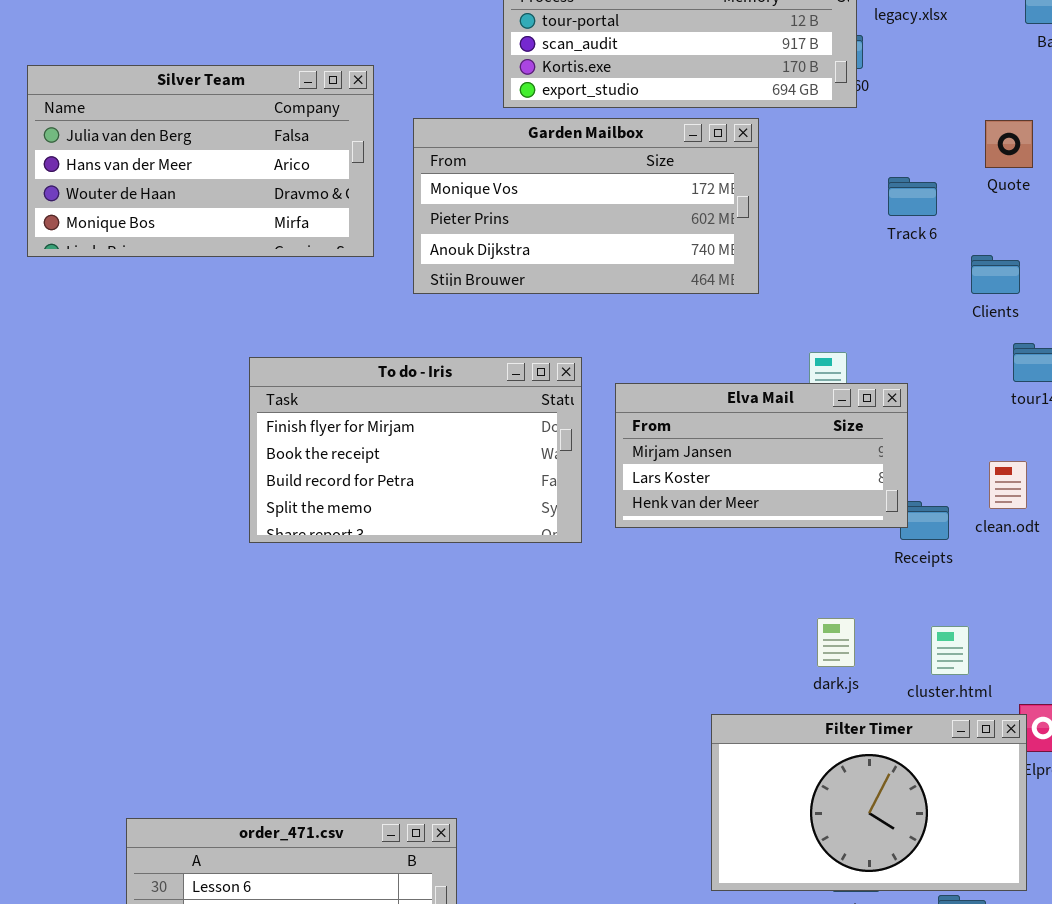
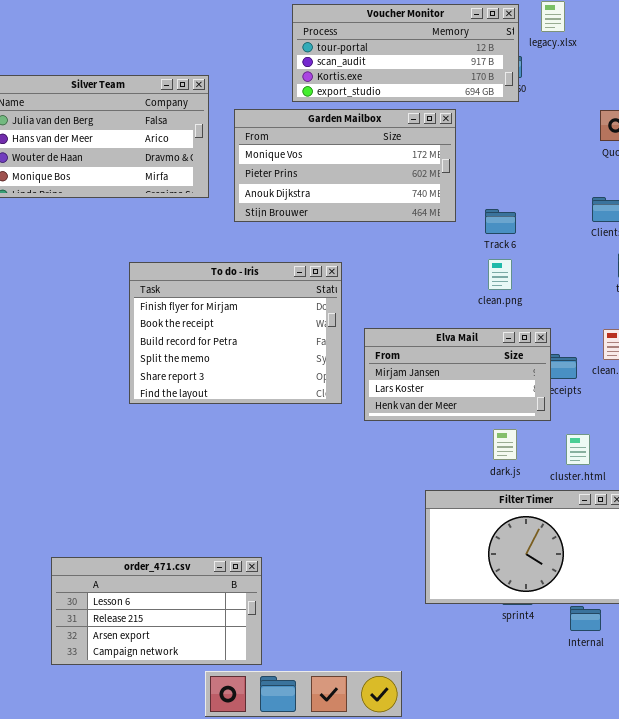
Track 6: [888,177,937,216] -> [485,209,516,234], moved
To do - Iris: [249,357,582,543] -> [129,262,342,404], resized
Elva Mail: [615,383,908,528] -> [364,328,551,421], moved

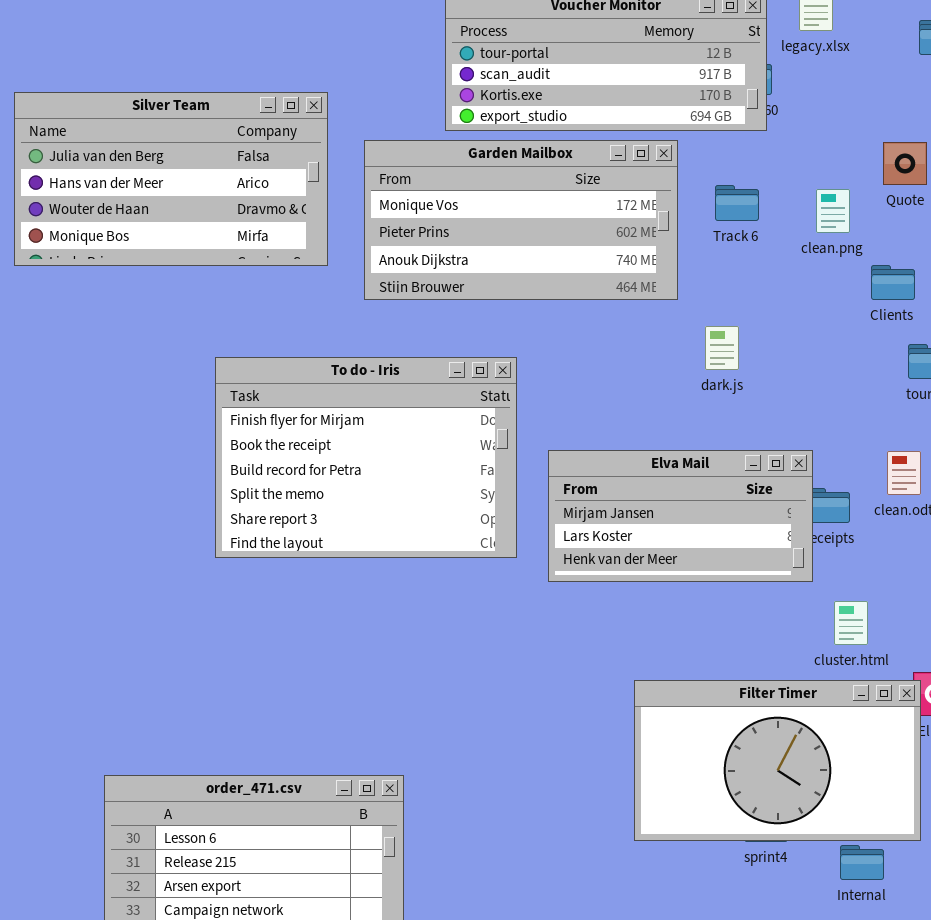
Track 6: [485,209,516,234] -> [715,185,759,221], moved
clean.png: [488,259,512,290] -> [816,189,850,233], moved
dark.js: [493,429,517,460] -> [705,326,739,370], moved

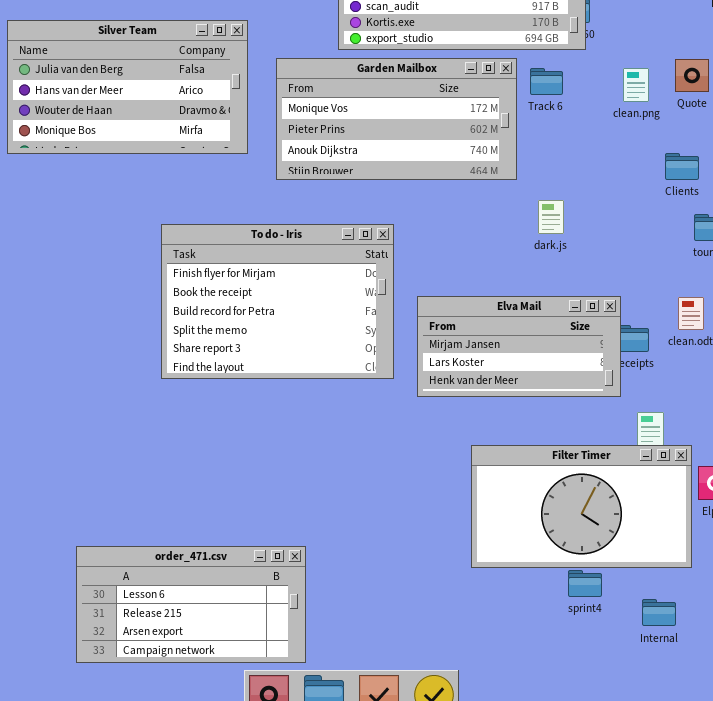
Track 6: [715,185,759,221] -> [530,68,563,95], moved
clean.png: [816,189,850,233] -> [623,68,649,102], moved
Filter Timer: [634,680,921,841] -> [471,445,692,568], moved

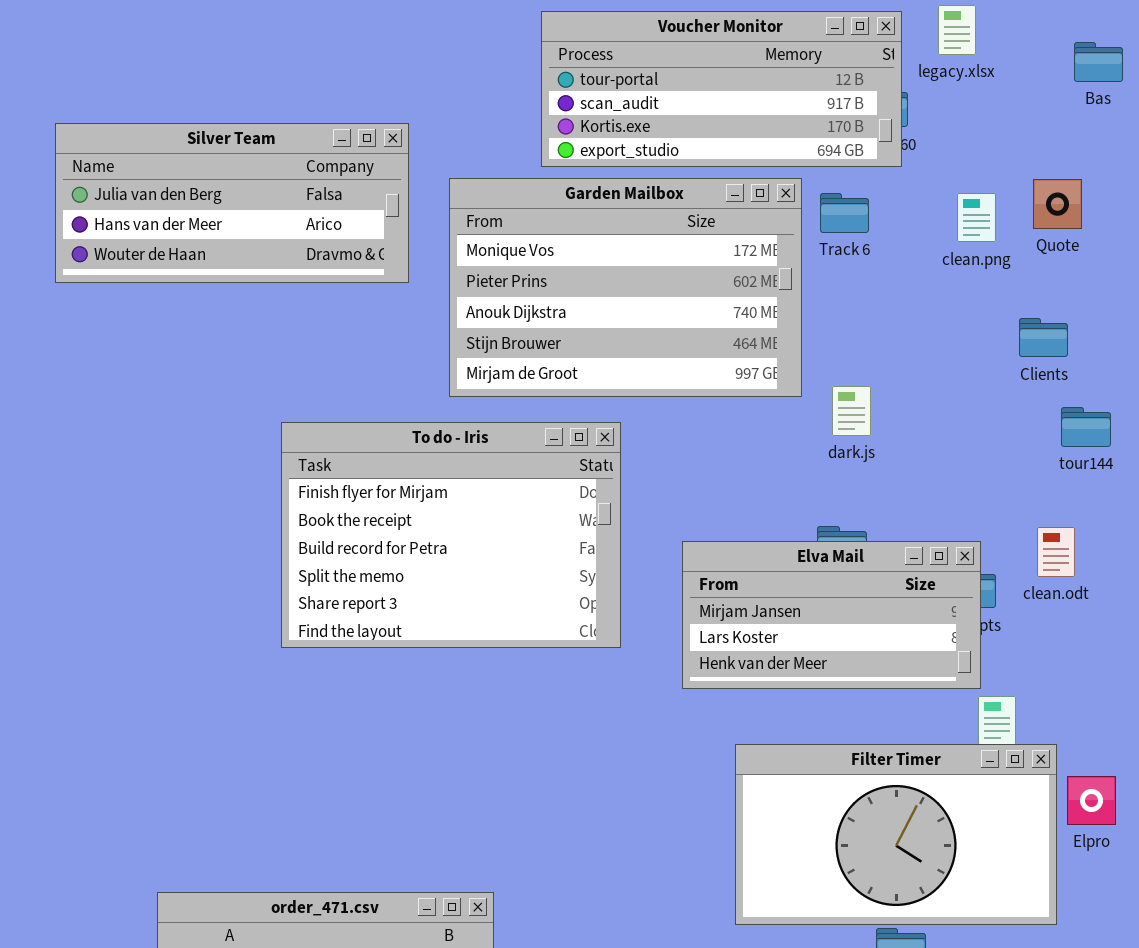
Silver Team: [7,20,248,154] -> [55,123,409,283], resized
Garden Mailbox: [276,58,517,180] -> [449,178,802,397], resized
Elva Mail: [417,296,621,397] -> [682,541,981,689], moved

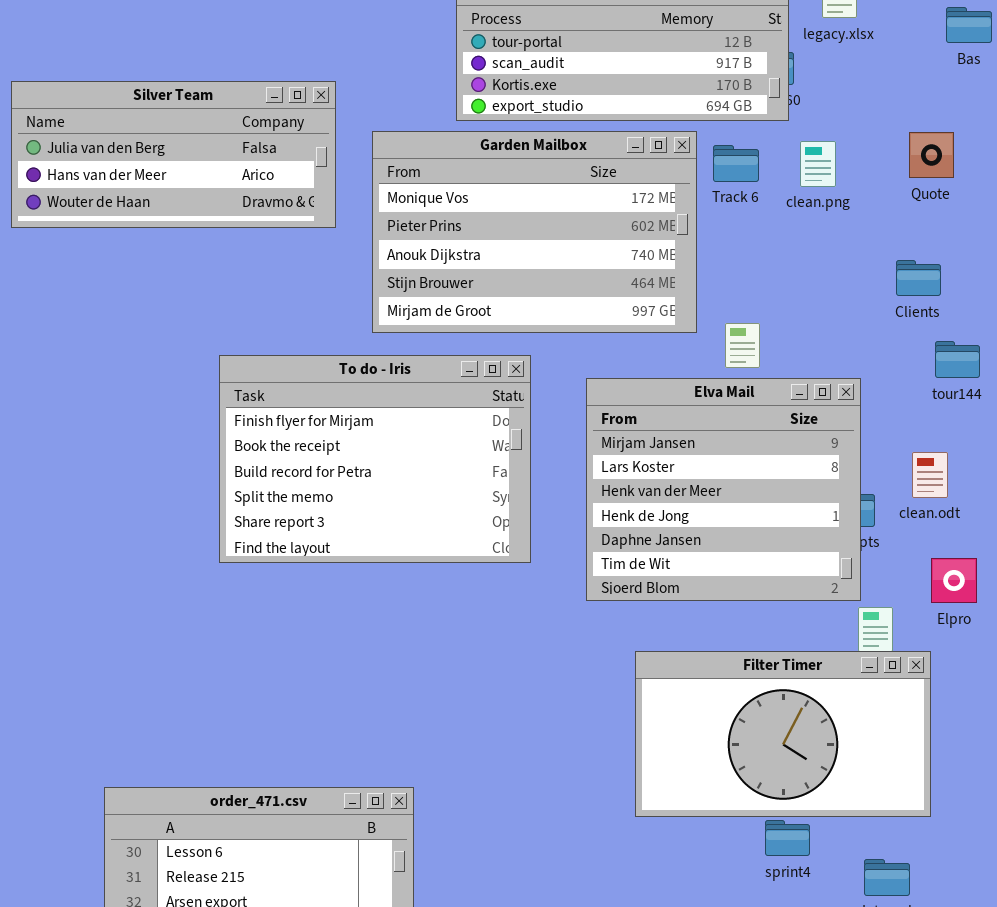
clean.png: [957,193,996,242] -> [800,141,836,187], moved
Elva Mail: [682,541,981,689] -> [586,378,861,601], resized
Elpro: [1067,776,1116,825] -> [931,558,977,603], moved

